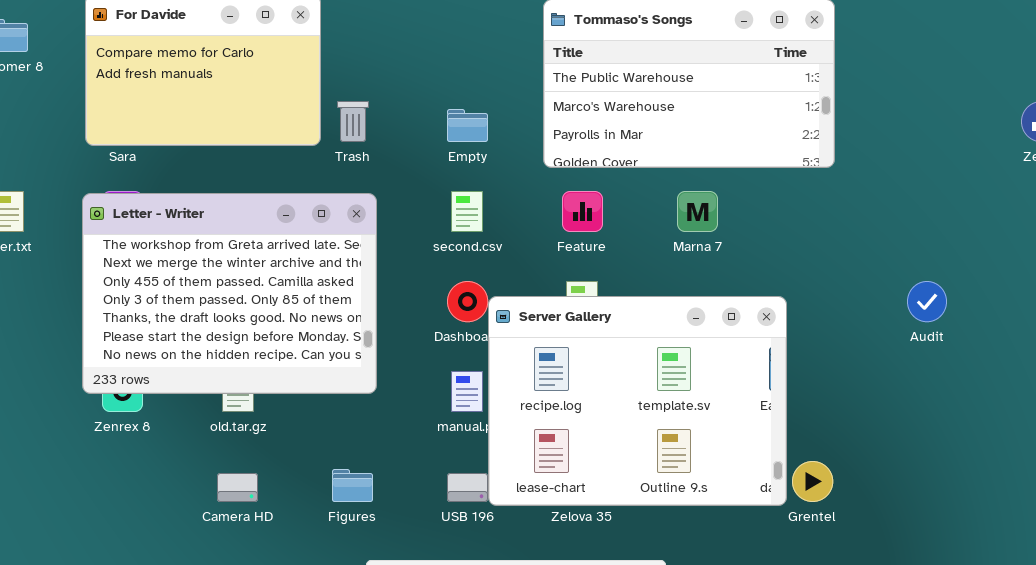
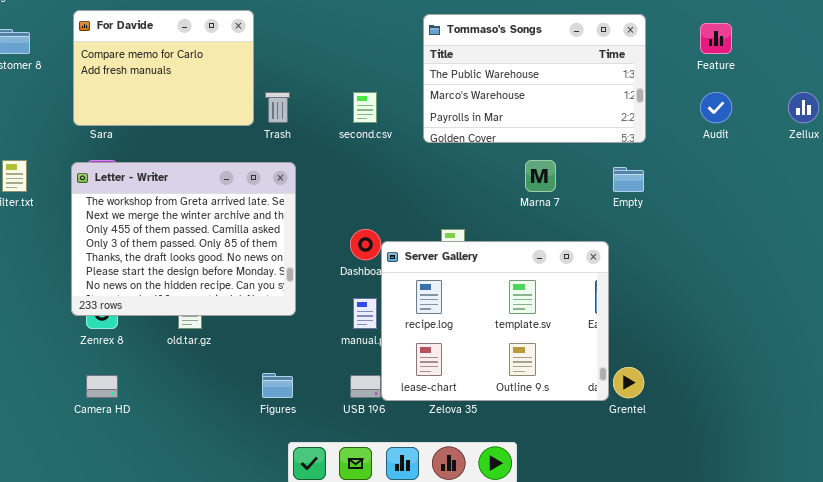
Empty: [447,109,488,142] -> [613,167,644,192], moved
second.csv: [451,191,483,232] -> [353,92,377,123], moved
Feature: [562,191,603,232] -> [700,23,732,54], moved
Audit: [907,281,947,322] -> [700,92,732,123], moved
Camera HD: [217,473,258,502] -> [86,375,118,398], moved

